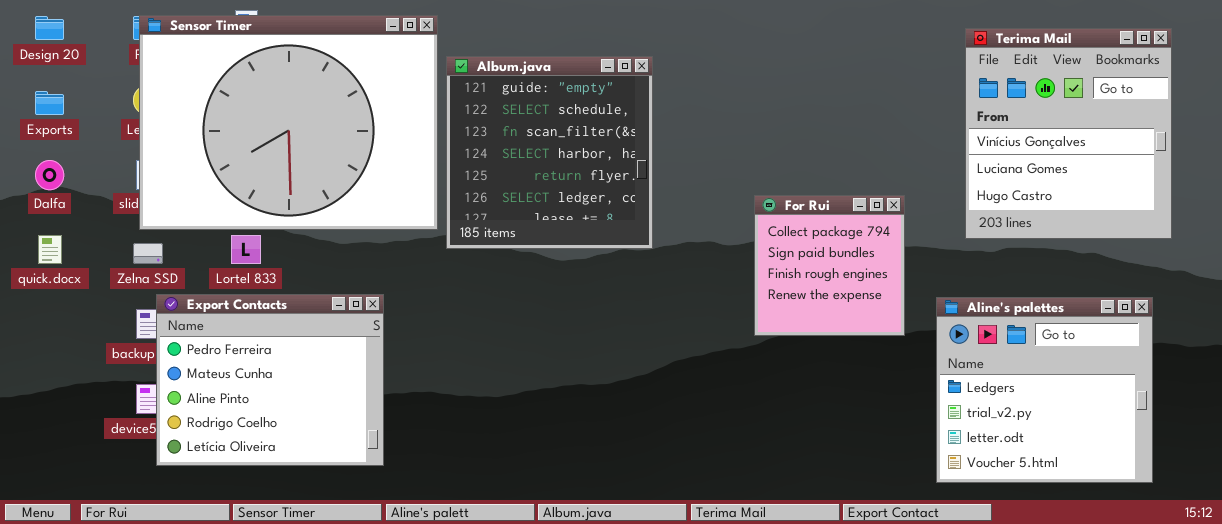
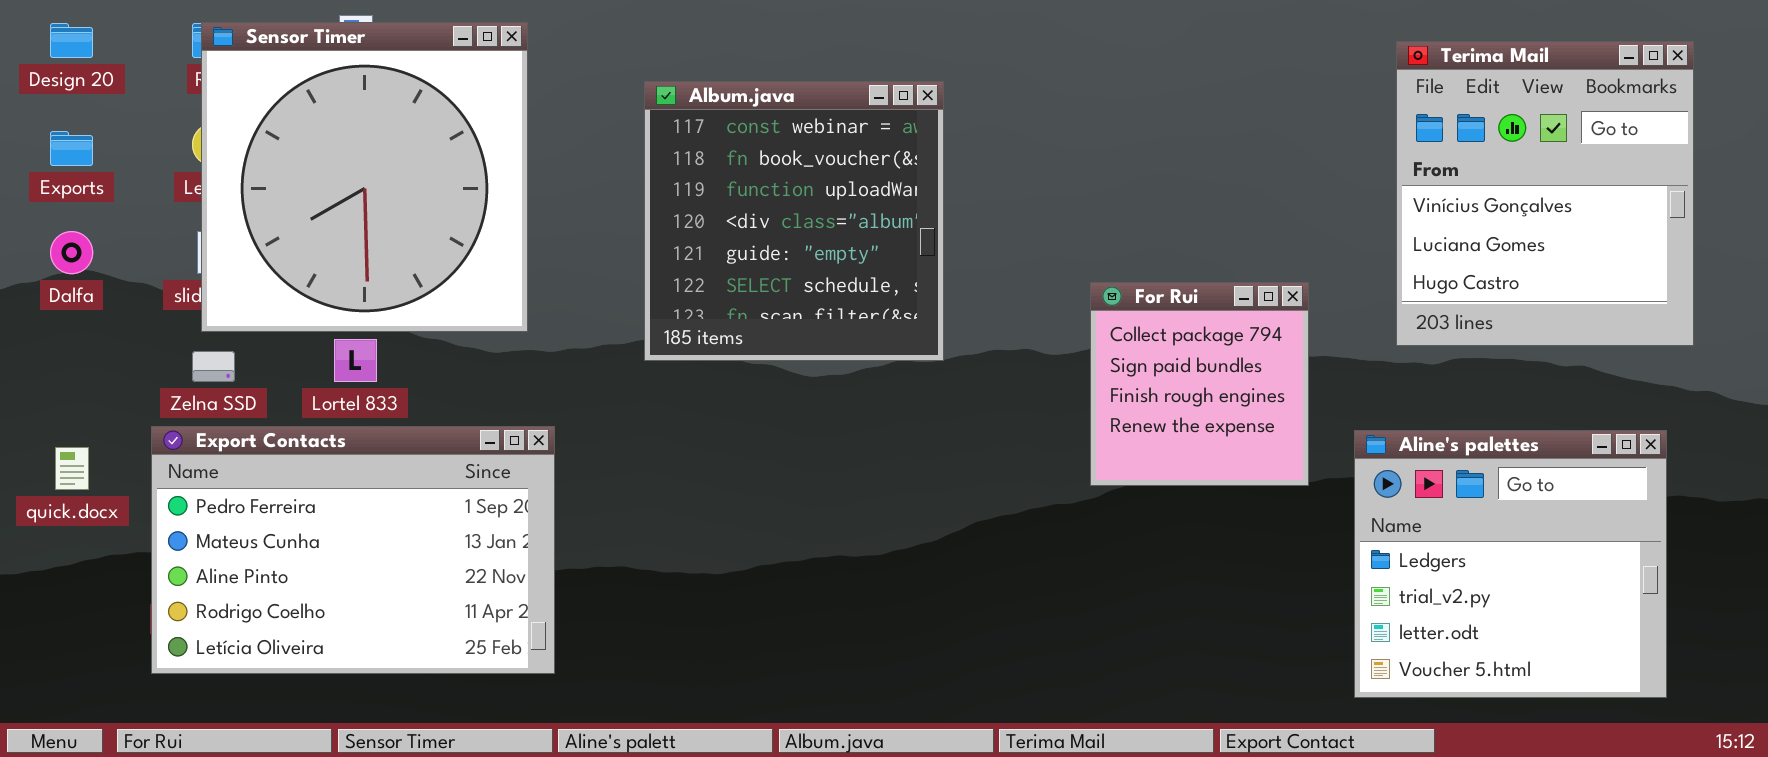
Sensor Timer: [139,15,438,230] -> [201,22,528,332], resized
Album.java: [446,56,653,249] -> [644,81,944,361], scrolled up 4 rows
quick.docx: [38,235,62,264] -> [55,447,89,490], moved
Export Contacts: [156,294,384,466] -> [151,426,555,674], resized

